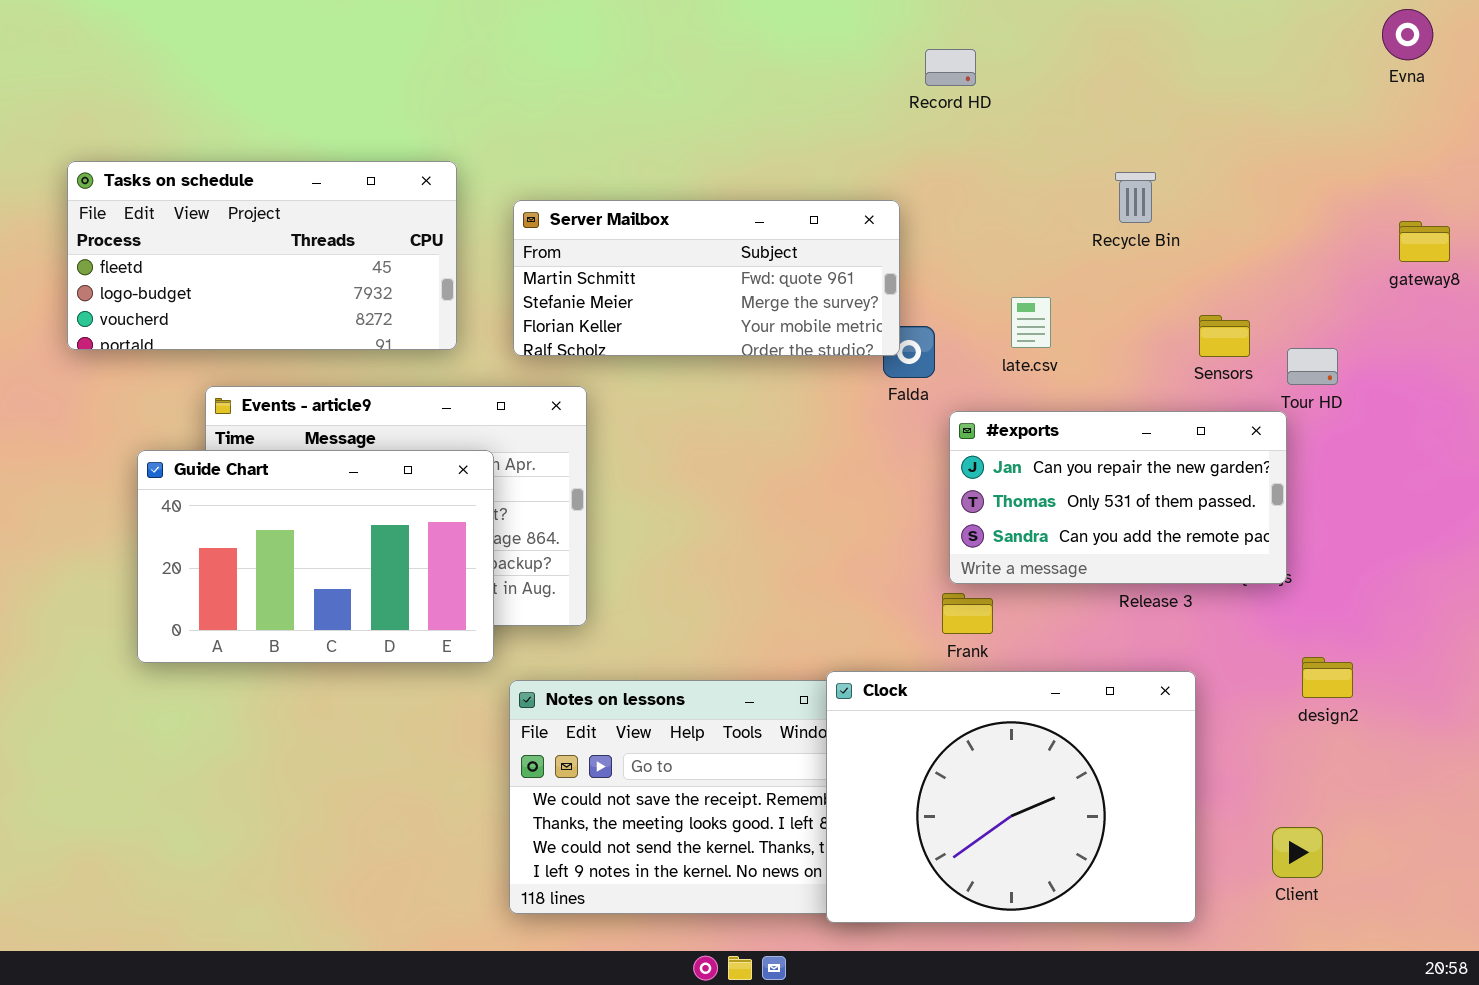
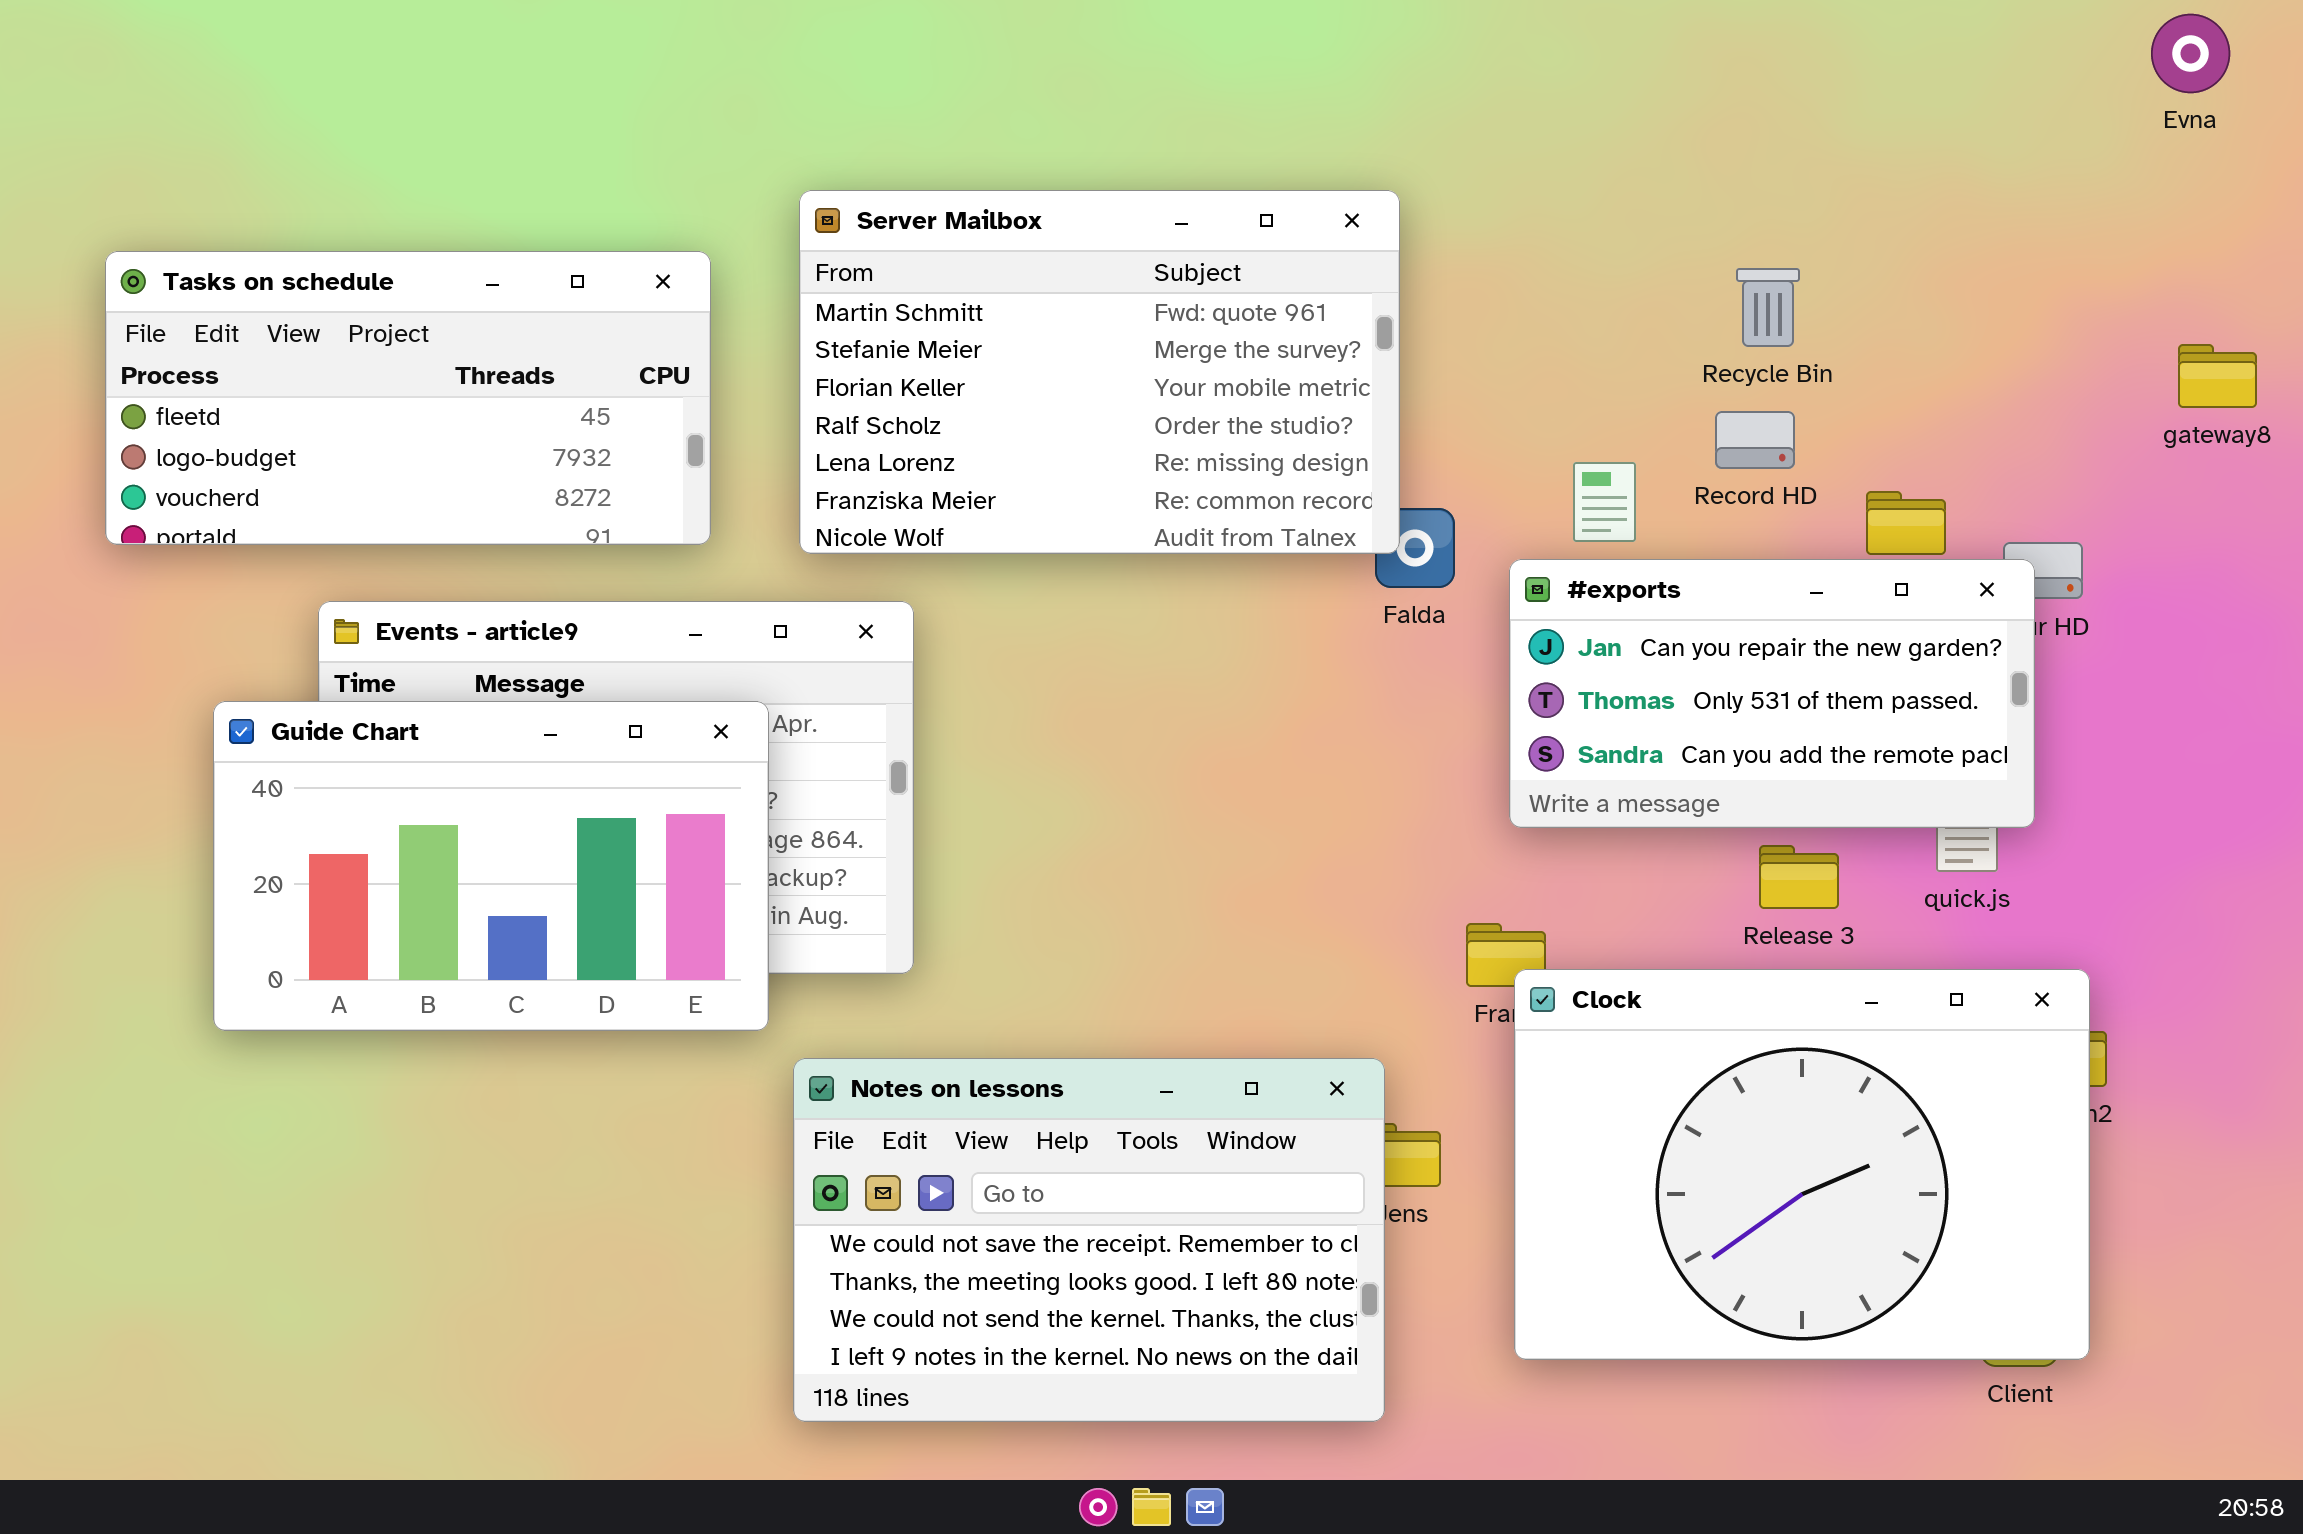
Record HD: [925,49,976,86] -> [1715,411,1795,469], moved
Server Mailbox: [513,200,900,356] -> [799,190,1400,554], resized
#exports: [949,411,1287,584] -> [1509,559,2035,828], moved
Clock: [826,671,1196,923] -> [1514,969,2090,1360], moved

